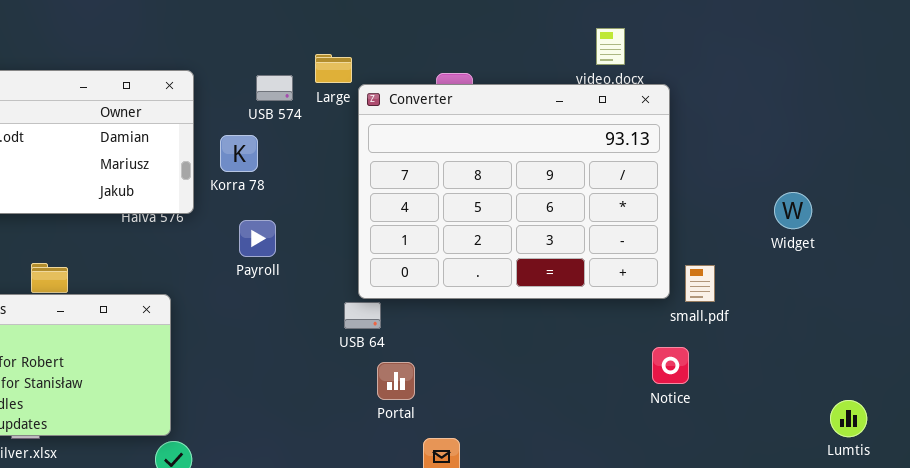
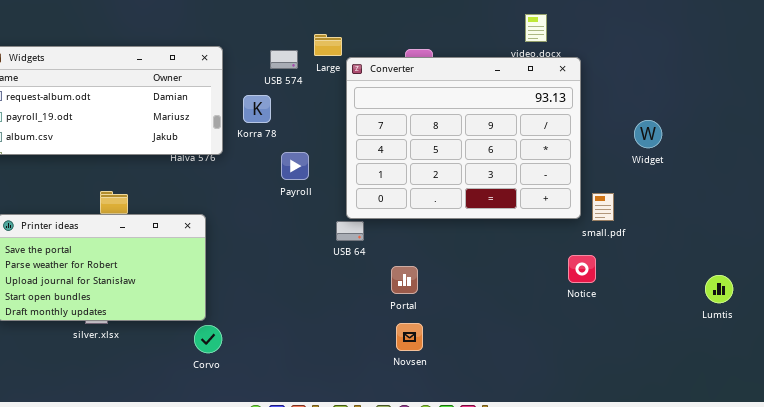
Widget: [774,192,812,229] -> [634,120,662,148], moved
Payroll: [239,220,276,257] -> [281,152,309,180], moved
Portal: [377,362,415,400] -> [391,266,418,294], moved
Lumtis: [830,400,867,437] -> [705,275,733,303], moved

